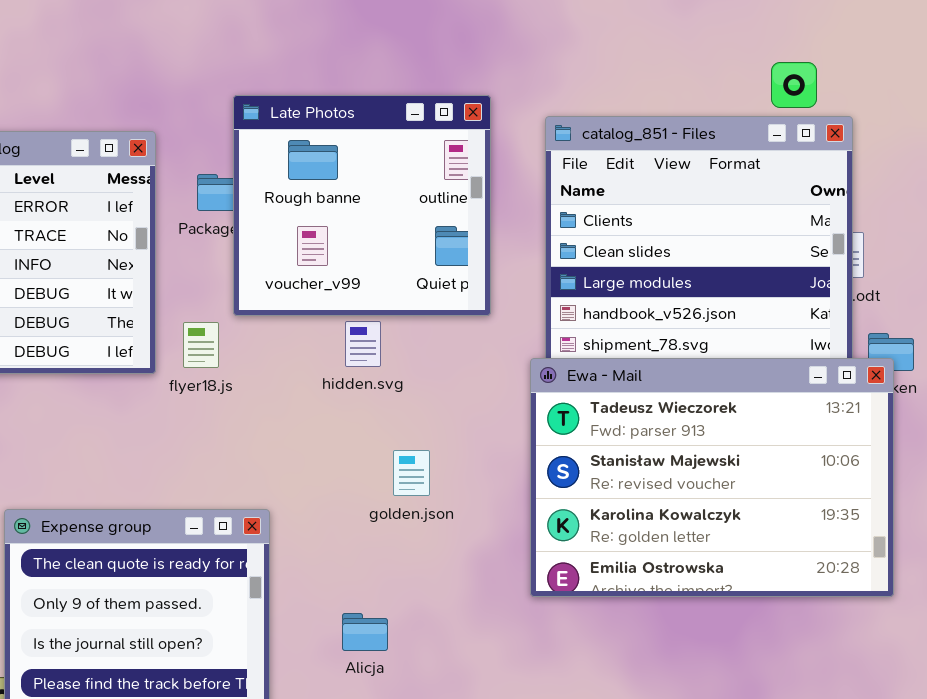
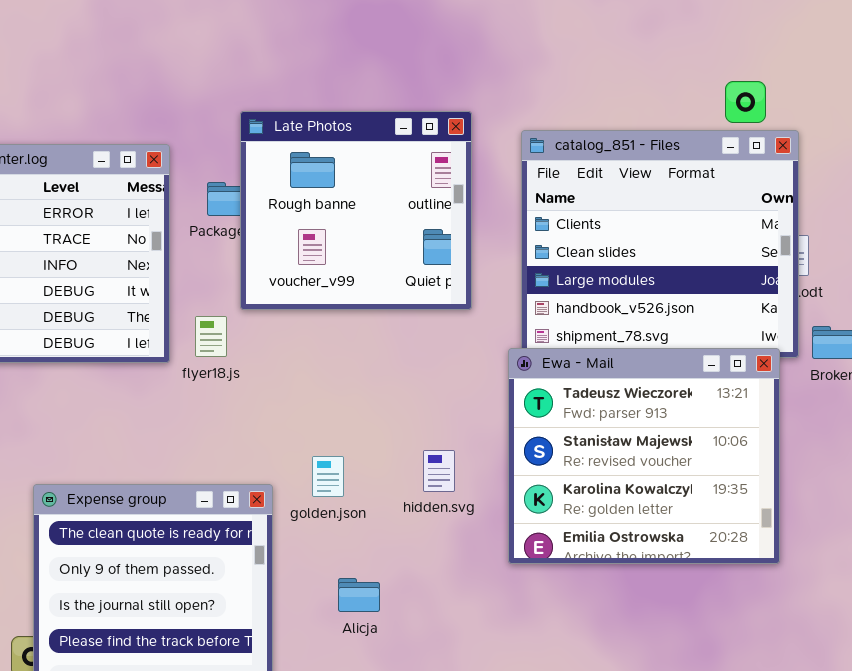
hidden.svg: [345,321,381,367] -> [423,450,455,492], moved
Ewa - Mail: [530,358,894,597] -> [508,348,780,564], resized
golden.json: [393,450,430,496] -> [312,456,344,497], moved

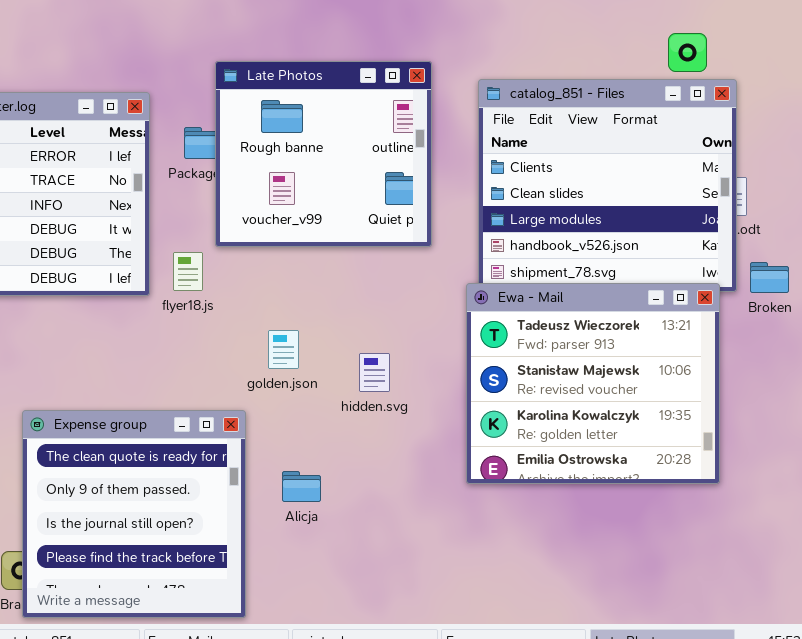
hidden.svg: [423,450,455,492] -> [359,353,390,392], moved
golden.json: [312,456,344,497] -> [268,330,299,369], moved
Alicja: [338,578,380,612] -> [282,471,321,502], moved

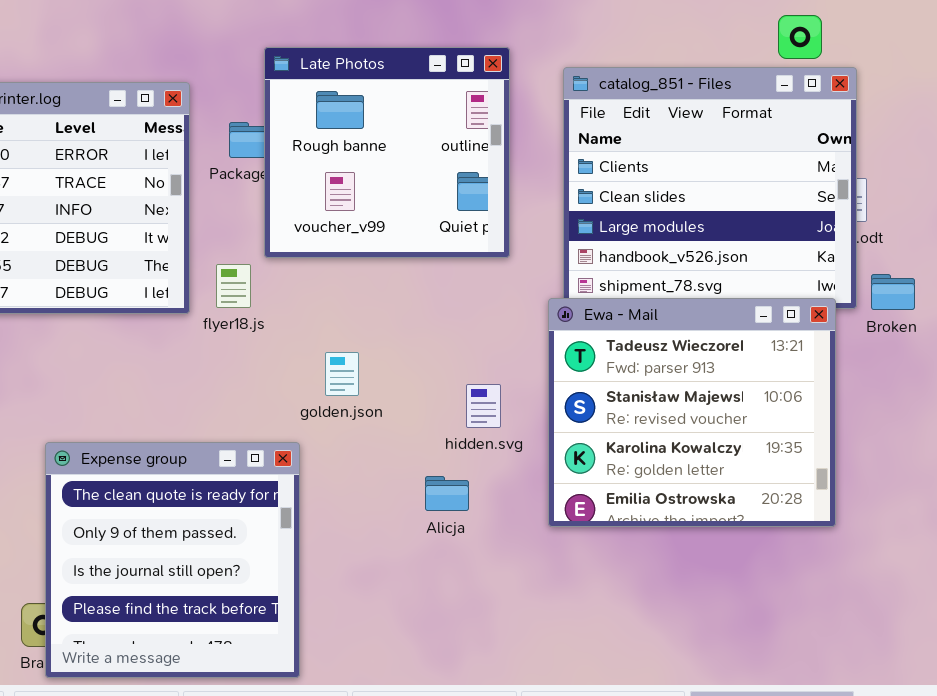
hidden.svg: [359,353,390,392] -> [466,384,501,428], moved
Alicja: [282,471,321,502] -> [425,476,469,511], moved

